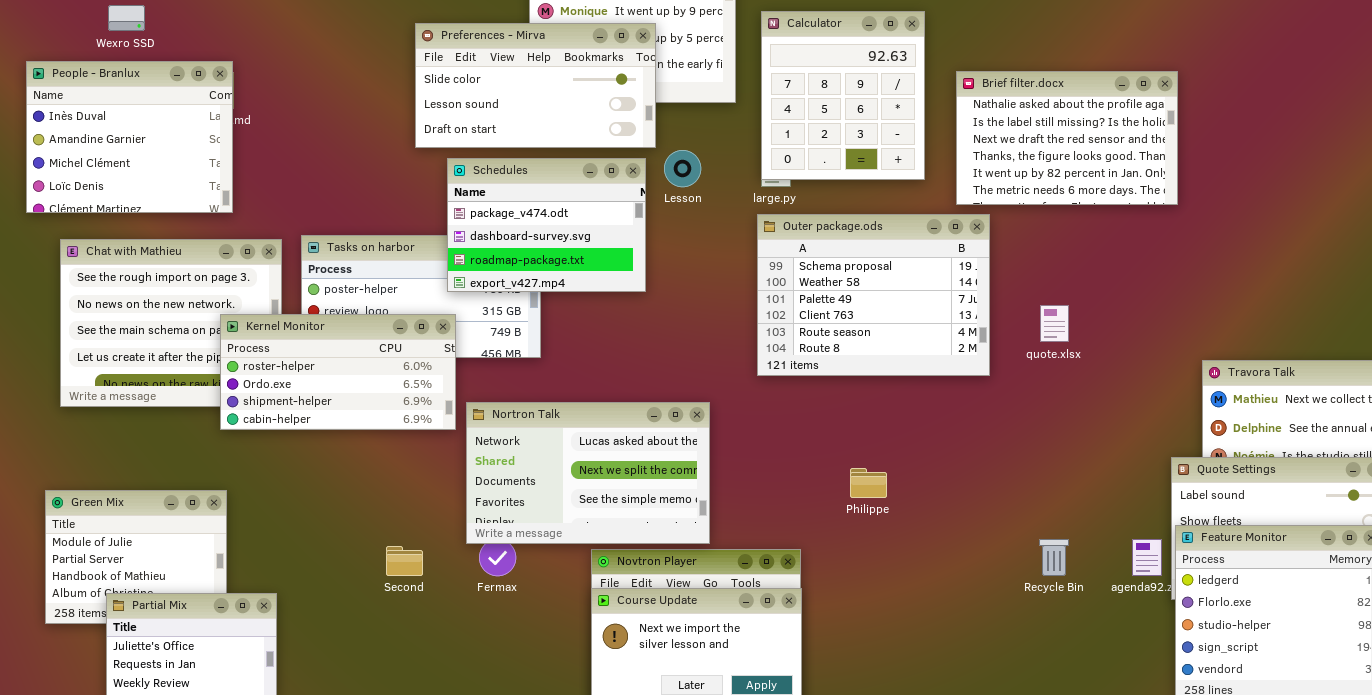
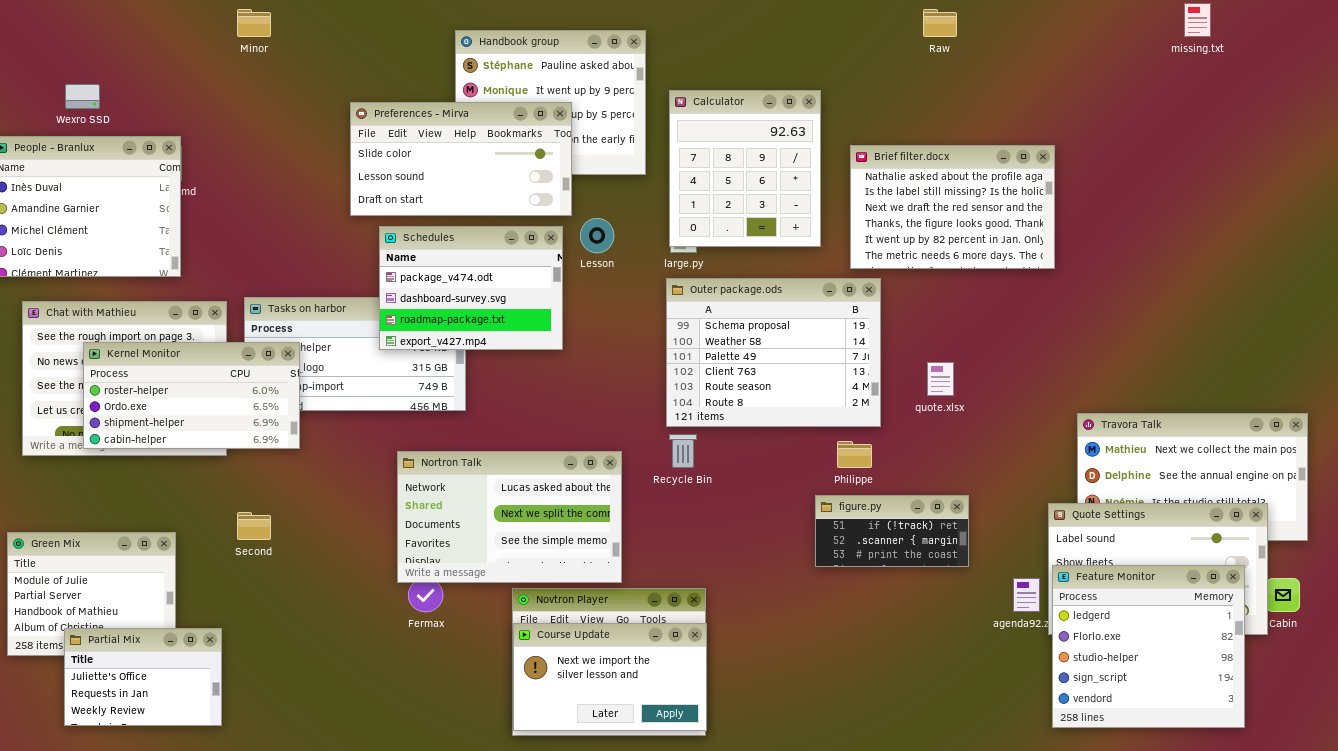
Kernel Monitor: [220,314,456,430] -> [83,342,300,449], moved
figure.py: none -> [815,495,969,567], opened
Philippe: [850,468,887,498] -> [837,441,872,468], moved
Recycle Bin: [1039,539,1069,576] -> [669,434,697,468], moved
Second: [386,546,423,576] -> [237,512,271,540], moved

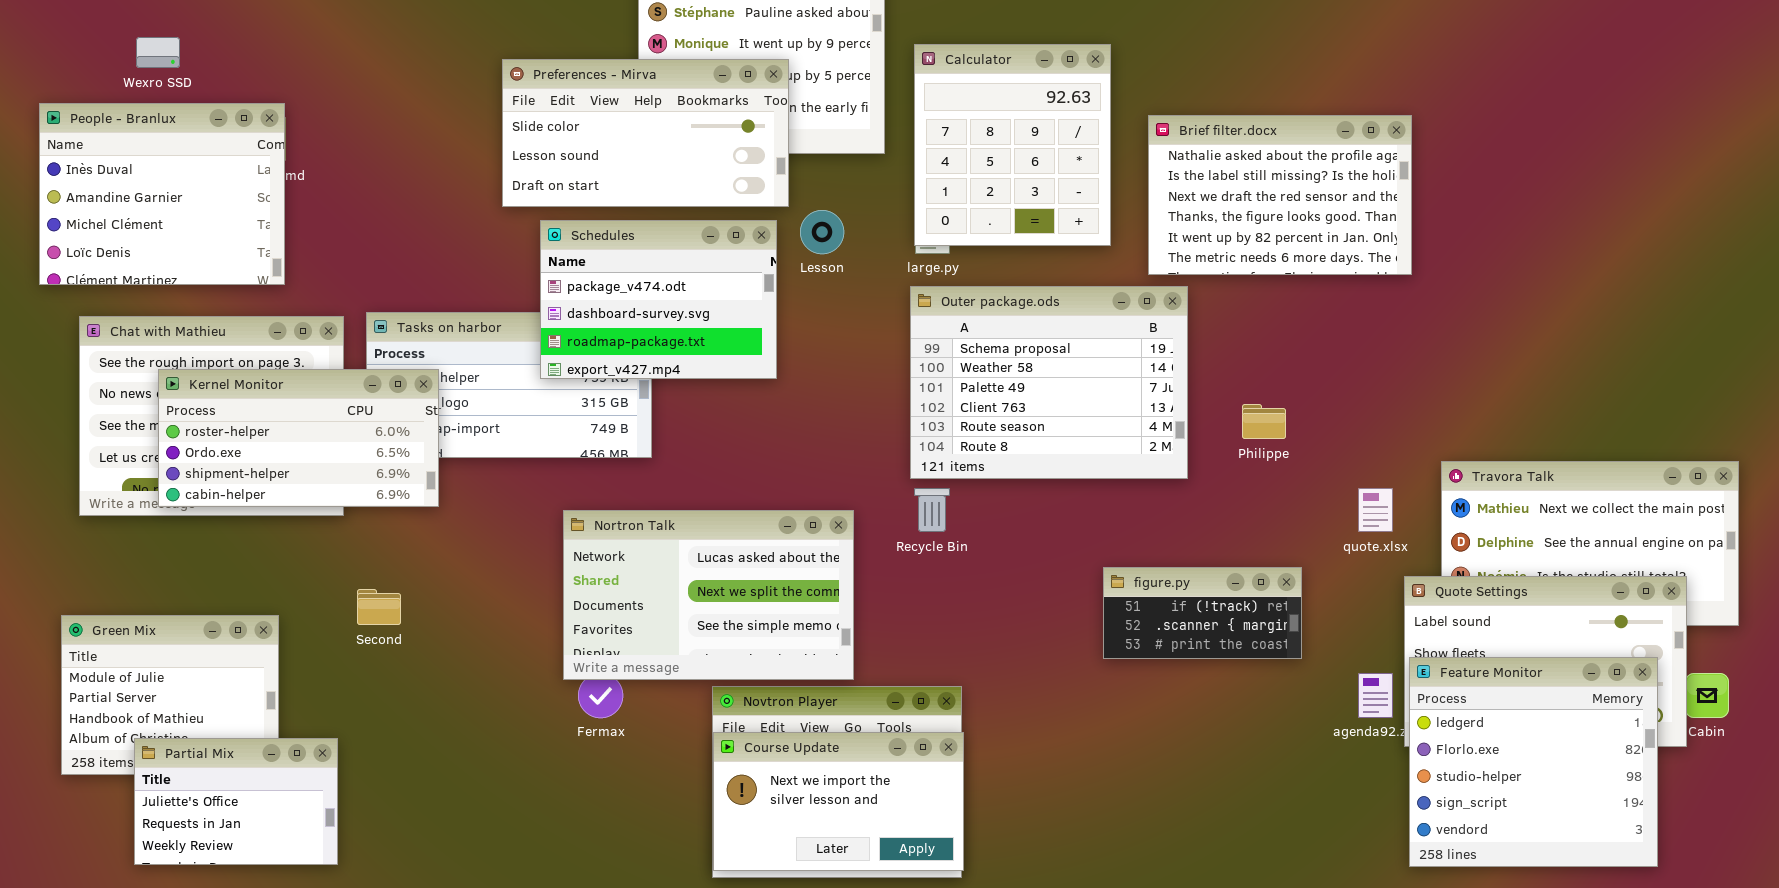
quote.xlsx: [927,362,954,396] -> [1358,488,1393,532], moved
Philippe: [837,441,872,468] -> [1242,404,1286,439], moved

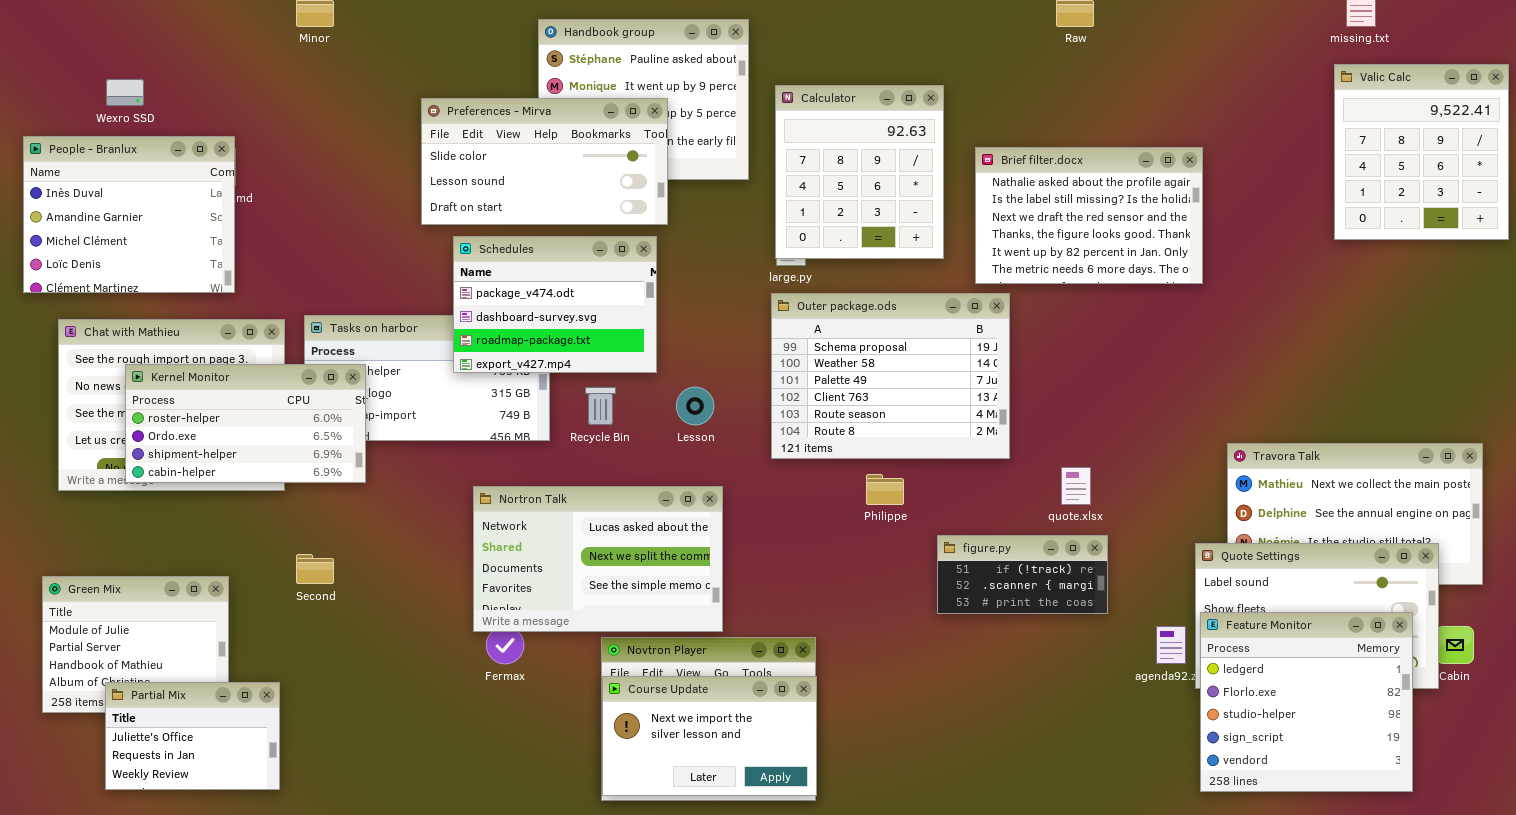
Valic Calc: none -> [1334,64,1509,240], opened
Lesson: [800,210,844,254] -> [676,387,714,425], moved
Philippe: [1242,404,1286,439] -> [866,474,904,505], moved
Recycle Bin: [914,488,950,532] -> [585,387,616,425], moved
quote.xlsx: [1358,488,1393,532] -> [1061,467,1091,505], moved

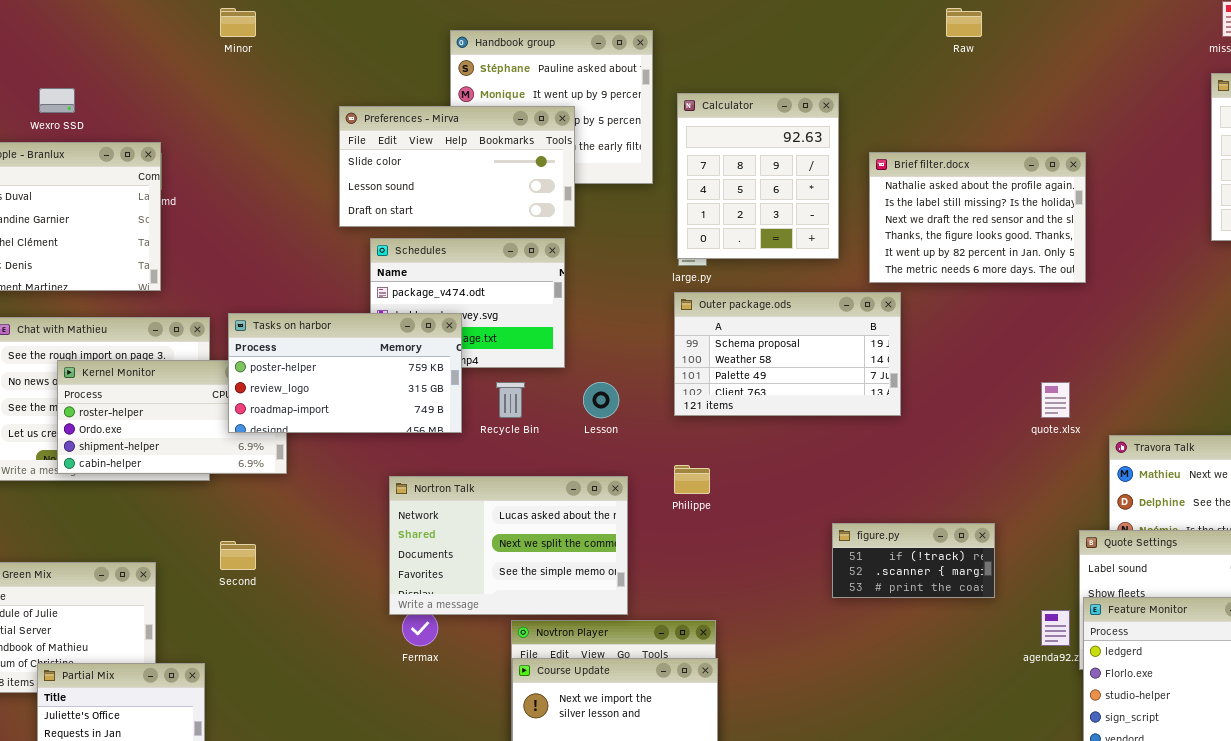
Outer package.ods: [771,293,1010,459] -> [674,292,901,416], resized
Tasks on harbor: [304,315,550,441] -> [228,313,462,433], raised
quote.xlsx: [1061,467,1091,505] -> [1041,382,1070,418], moved
Philippe: [866,474,904,505] -> [674,465,710,494], moved

